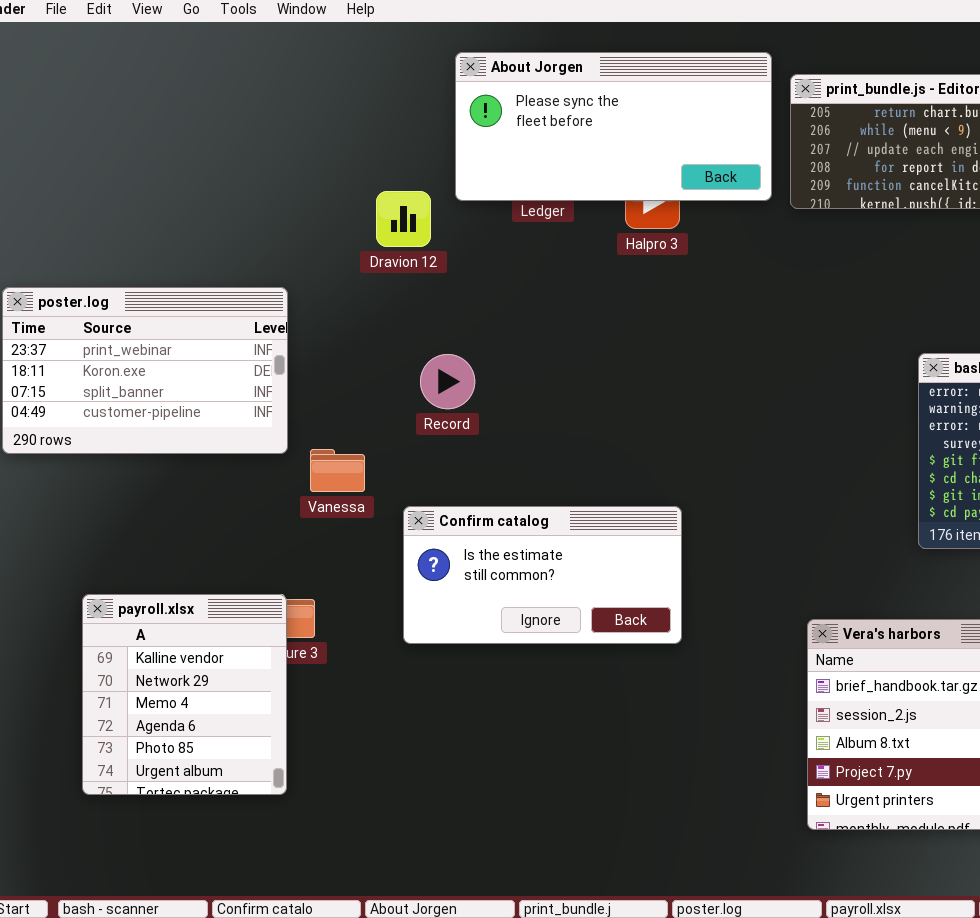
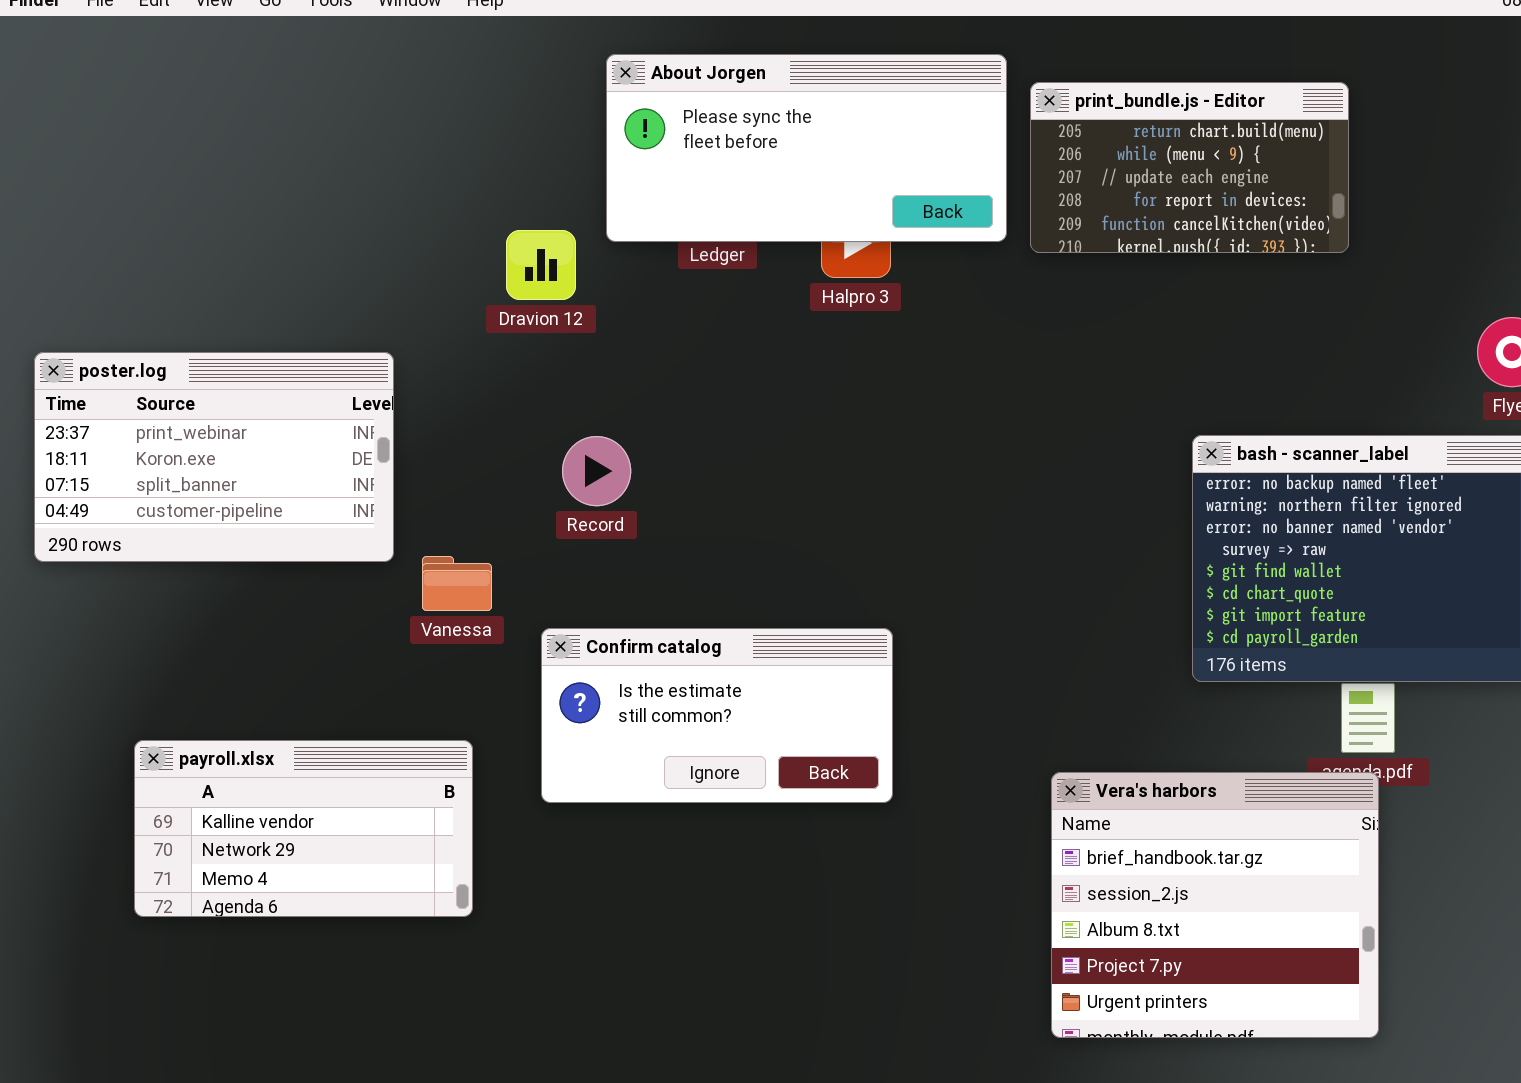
payroll.xlsx: [82,594,287,795] -> [134,740,473,917], resized

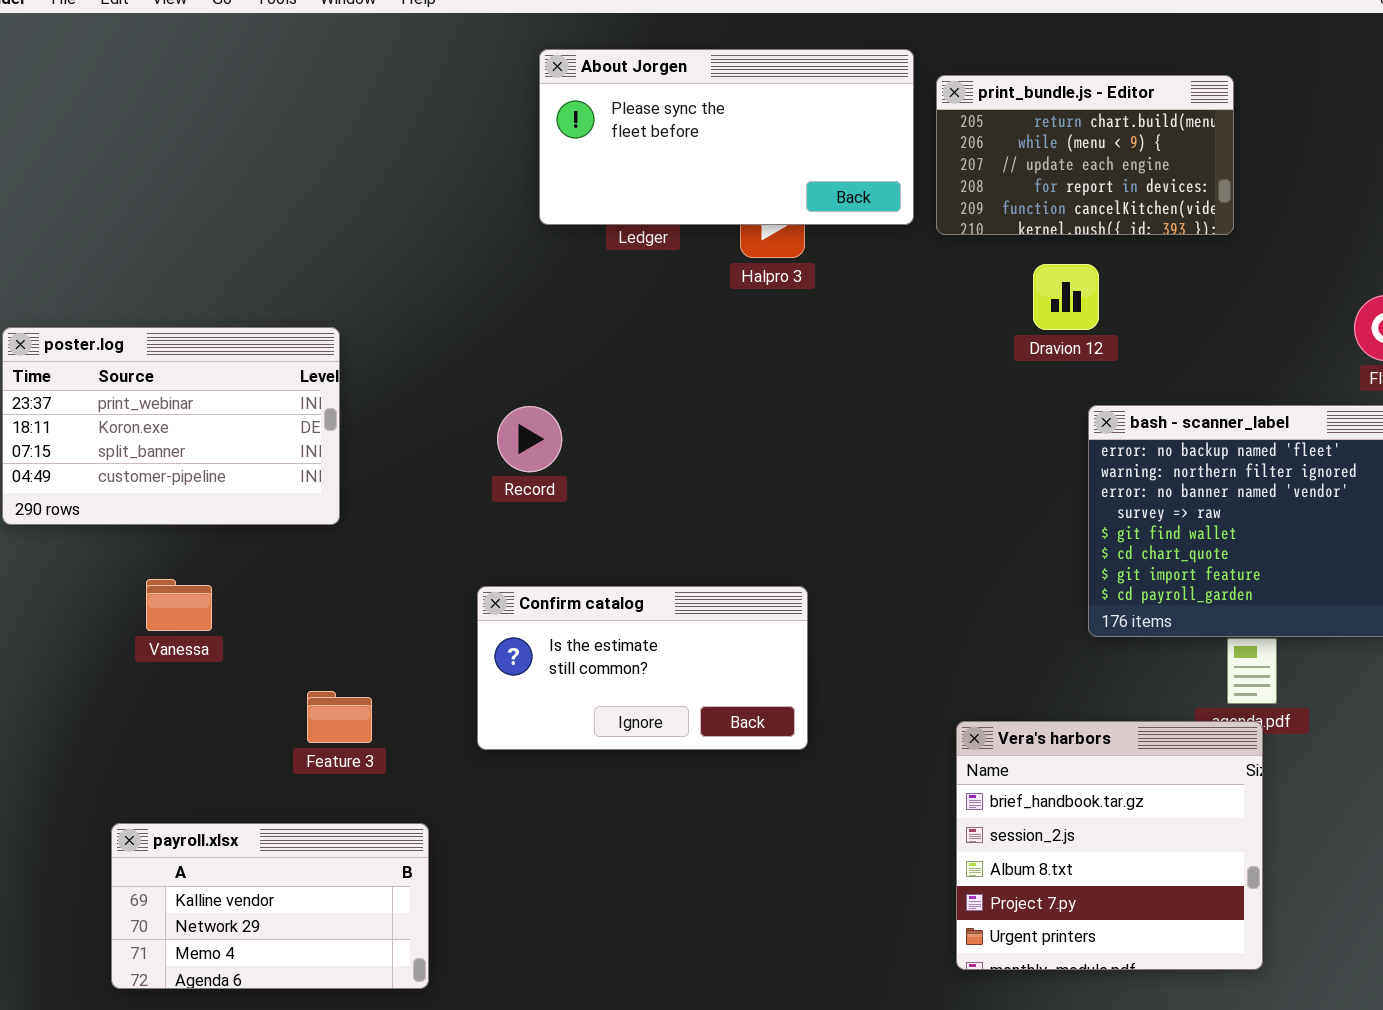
Dravion 12: [506,230,576,300] -> [1033,264,1099,330], moved
Vanessa: [422,556,492,611] -> [146,579,212,631], moved
payroll.xlsx: [134,740,473,917] -> [111,823,429,989], moved

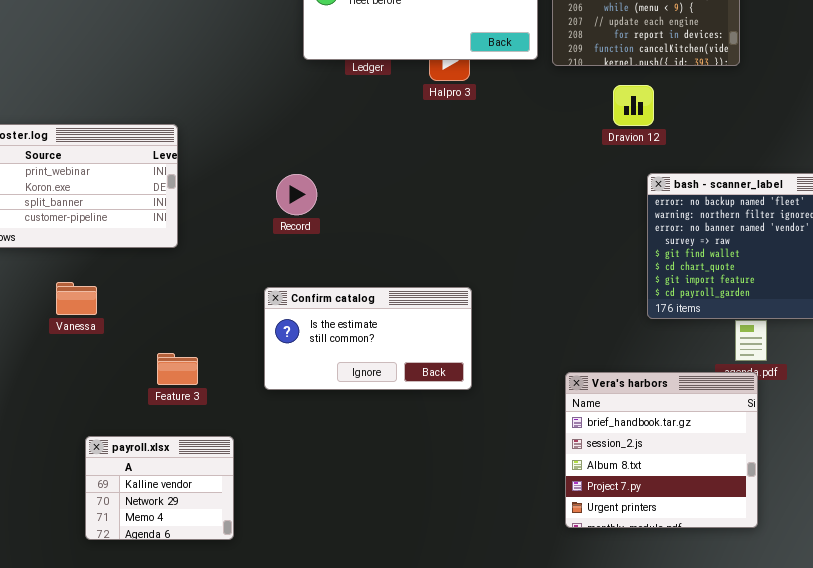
payroll.xlsx: [111,823,429,989] -> [85,436,234,540], resized

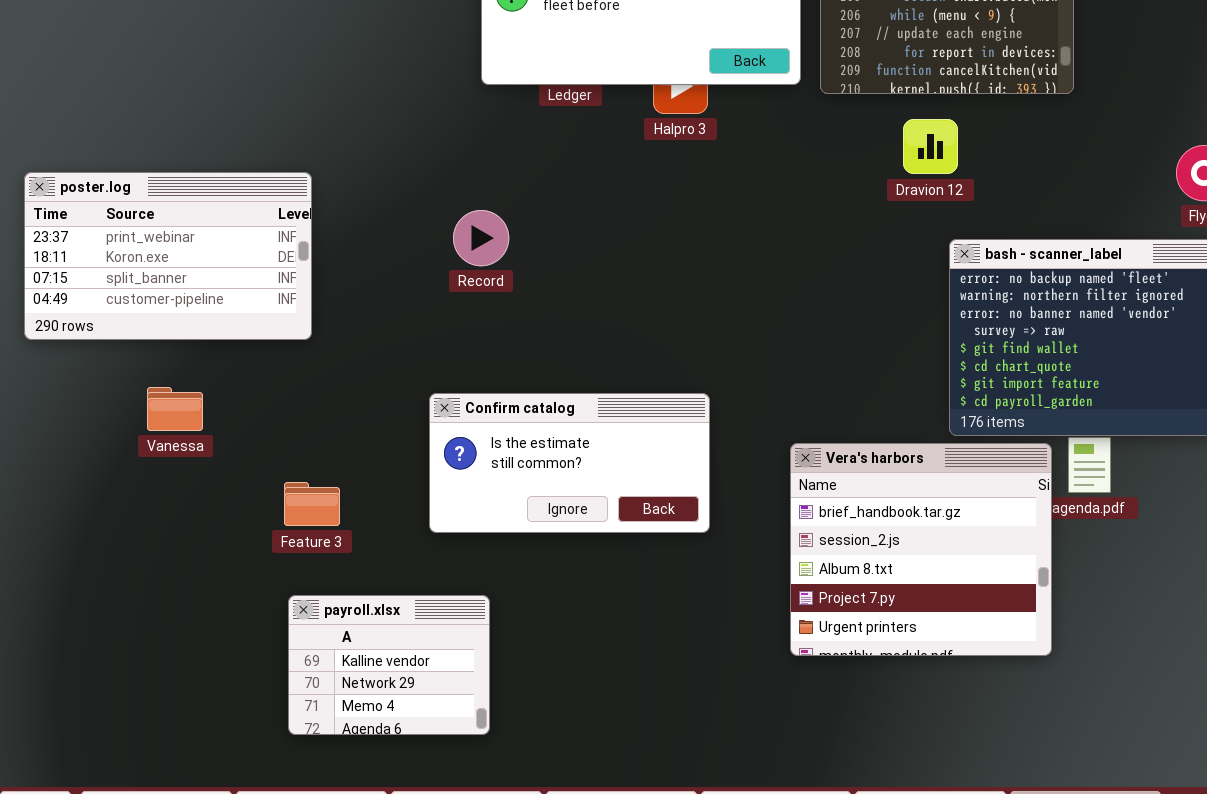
Record: [276,174,317,215] -> [453,210,509,266], moved
Vera's harbors: [565,372,758,528] -> [790,443,1052,656], moved
payroll.xlsx: [85,436,234,540] -> [288,595,490,735], moved

